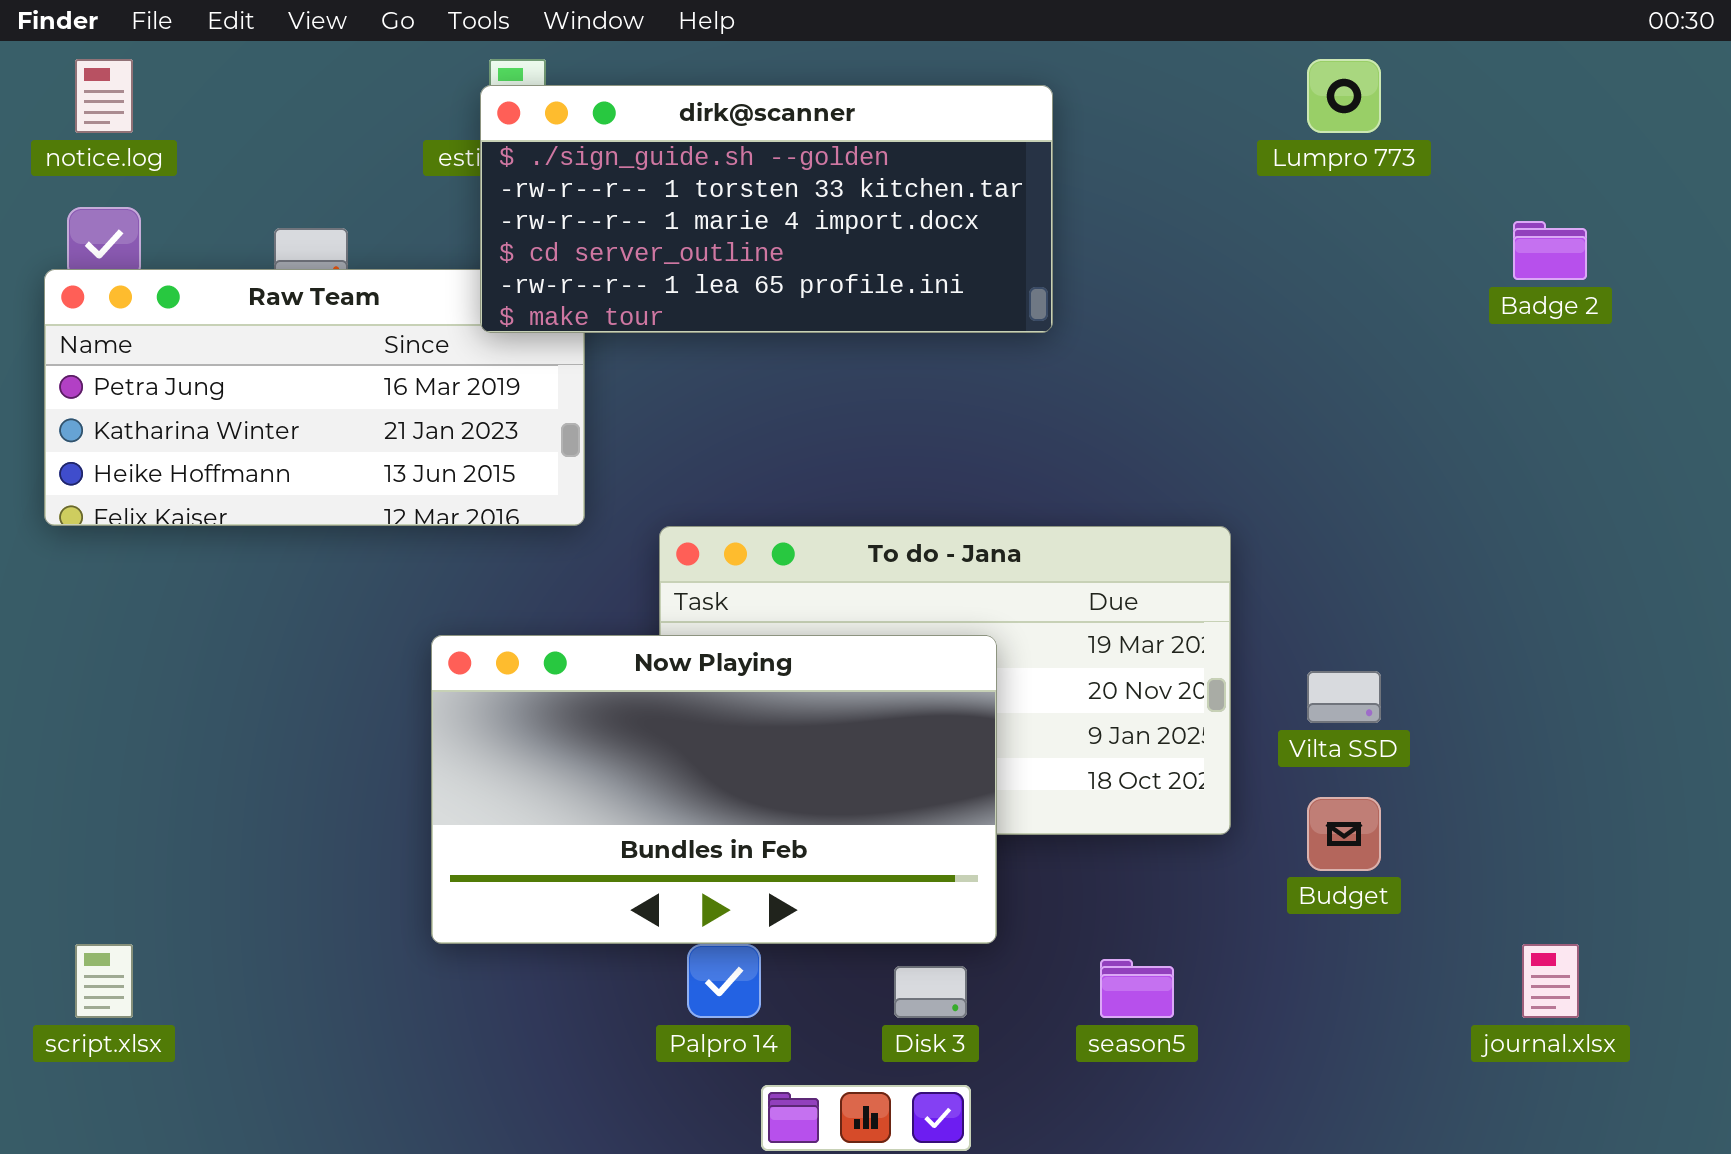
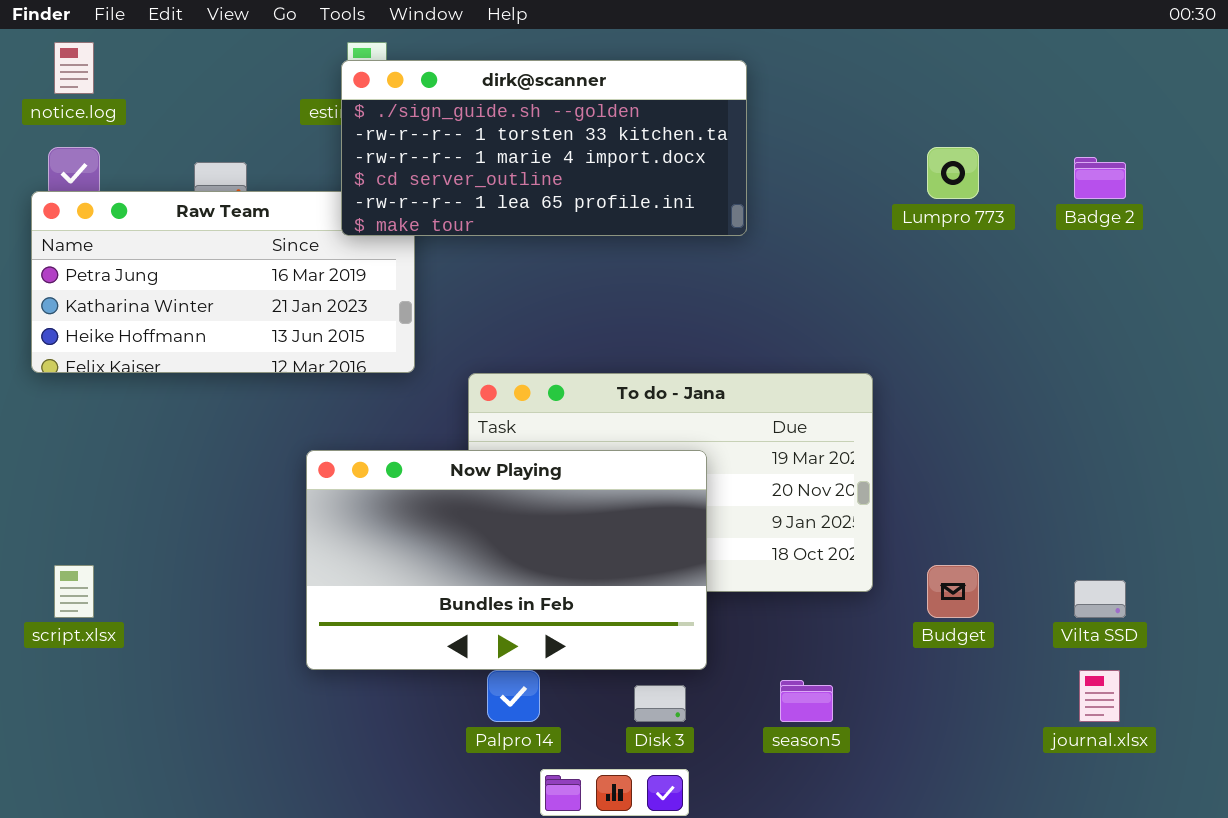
Lumpro 773: [1307,59,1381,133] -> [927,147,979,199], moved
Vilta SSD: [1307,671,1381,723] -> [1074,580,1126,618], moved
script.xlsx: [75,944,133,1018] -> [54,565,94,618], moved

